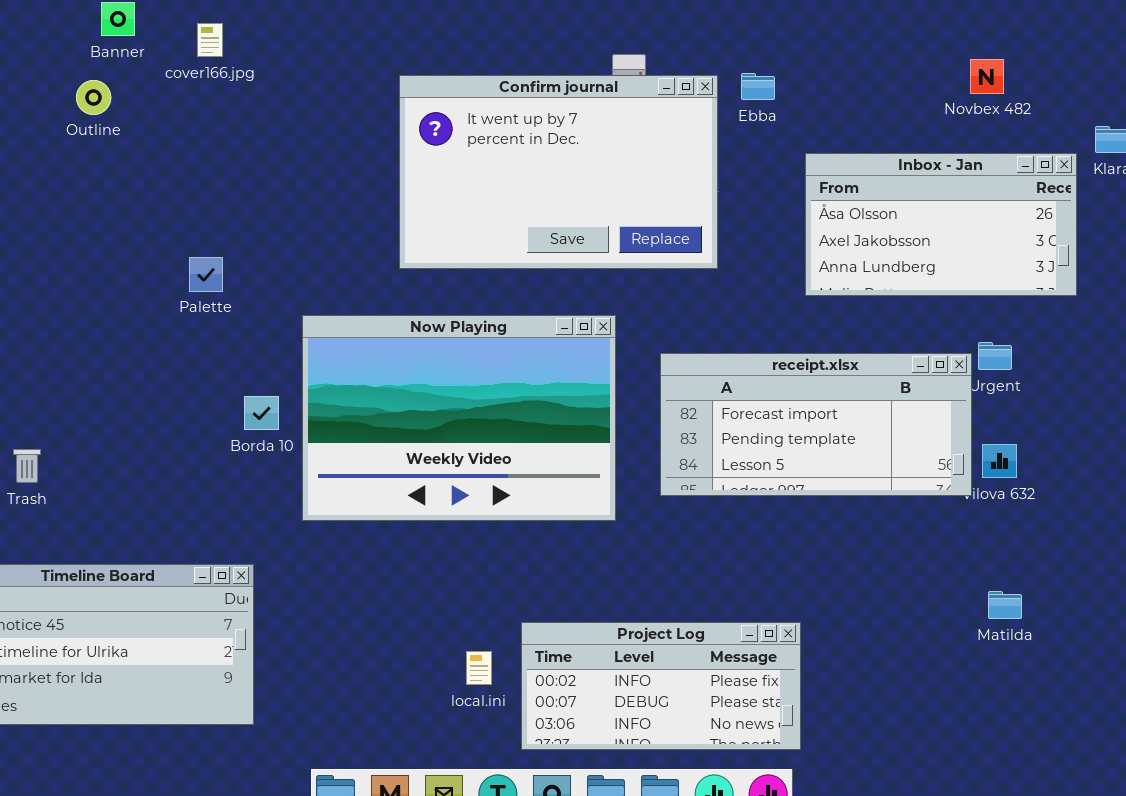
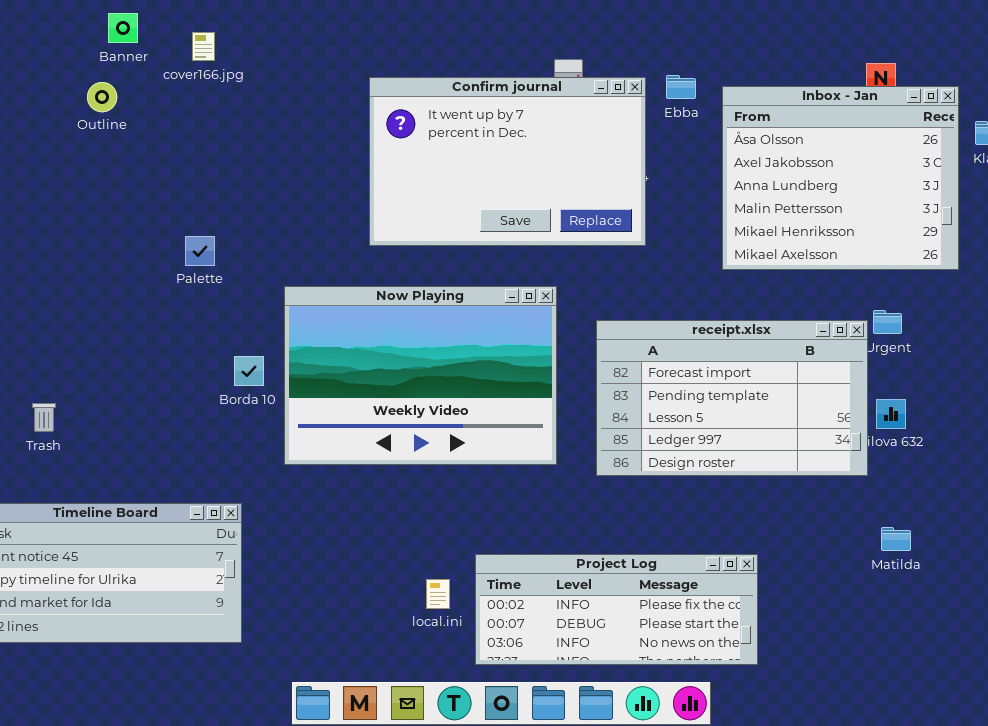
Inbox - Jan: [805,153,1077,296] -> [722,86,959,270], resized
receipt.xlsx: [660,353,972,496] -> [596,320,868,476], resized
Project Log: [521,622,801,750] -> [475,554,758,665], resized

